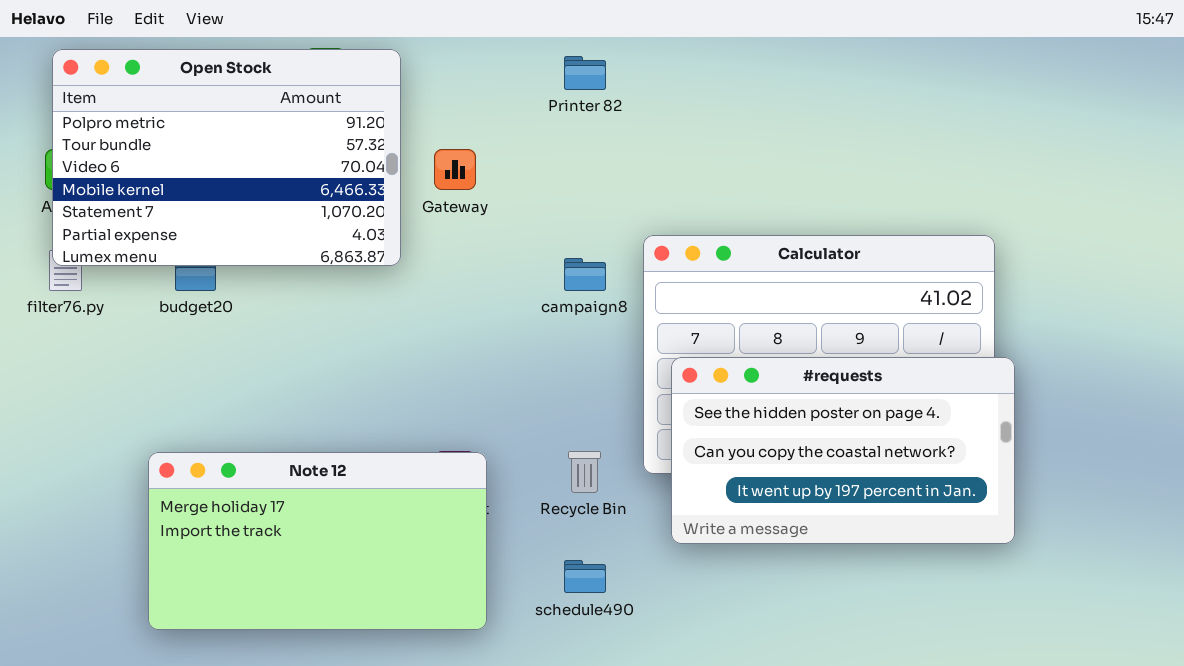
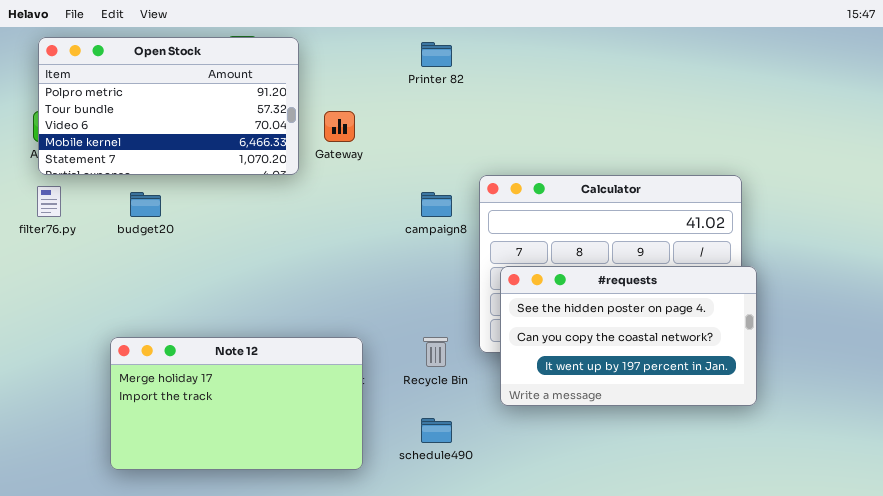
Open Stock: [52,49,401,266] -> [38,37,299,175], resized

